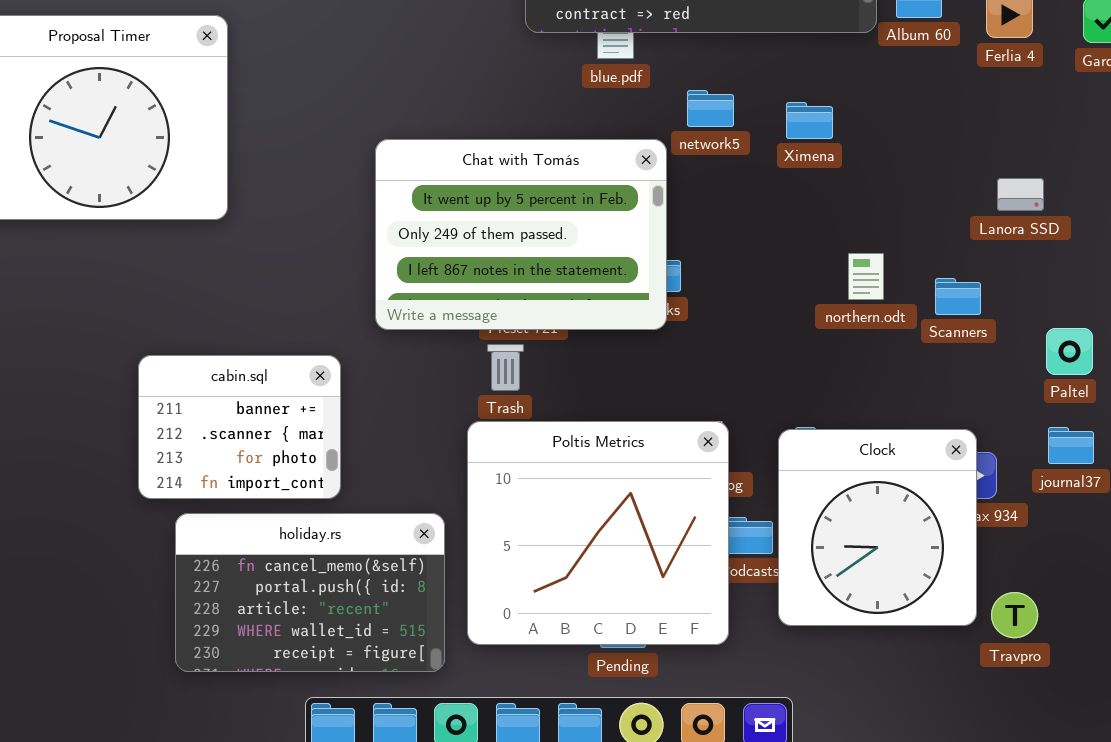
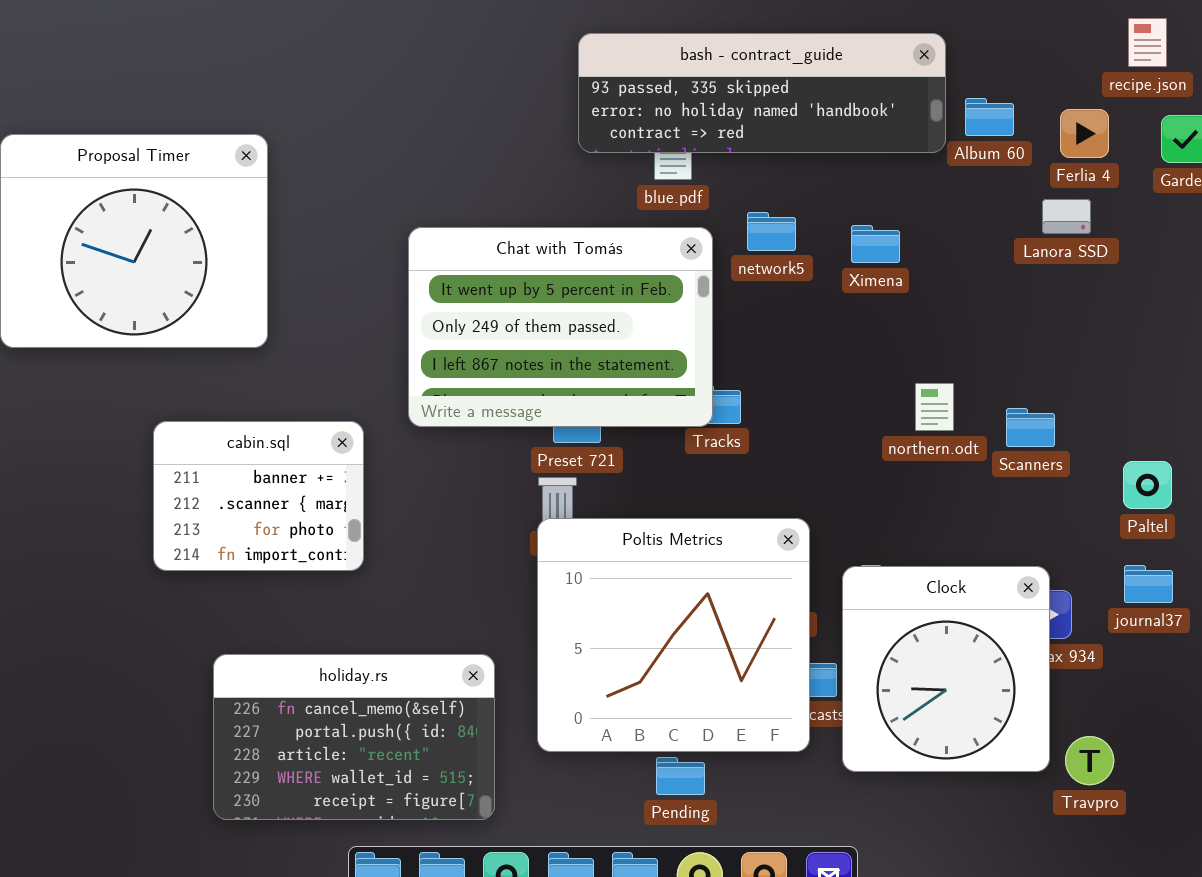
Chat with Tomás: [375,139,667,330] -> [408,227,713,427], moved
Lanora SSD: [997,178,1044,211] -> [1042,199,1091,234], moved
cabin.sql: [138,355,341,499] -> [153,421,364,571], moved
Poltis Metrics: [467,421,729,645] -> [537,518,810,752], moved

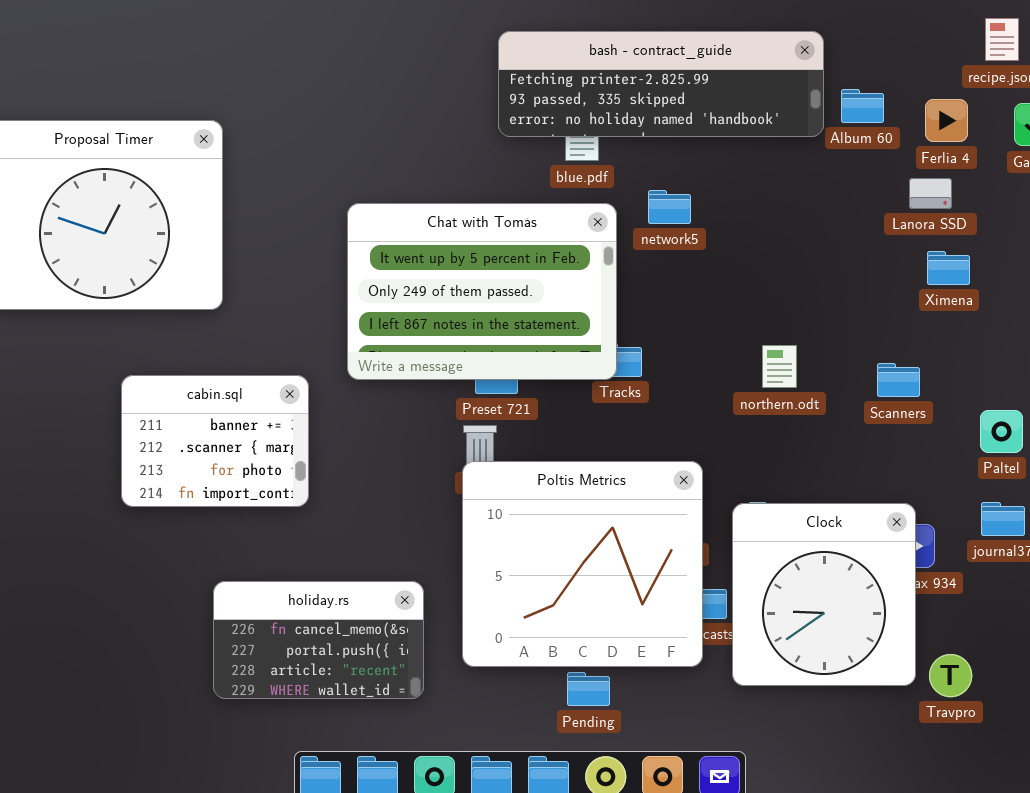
bash - contract_guide: [578,33,946,153] -> [498,31,824,137], scrolled up 1 row
Ximena: [851,225,900,263] -> [927,251,970,285], moved
northern.odt: [915,383,954,431] -> [762,345,797,388], moved
holiday.rs: [213,654,495,820] -> [213,581,424,699], resized

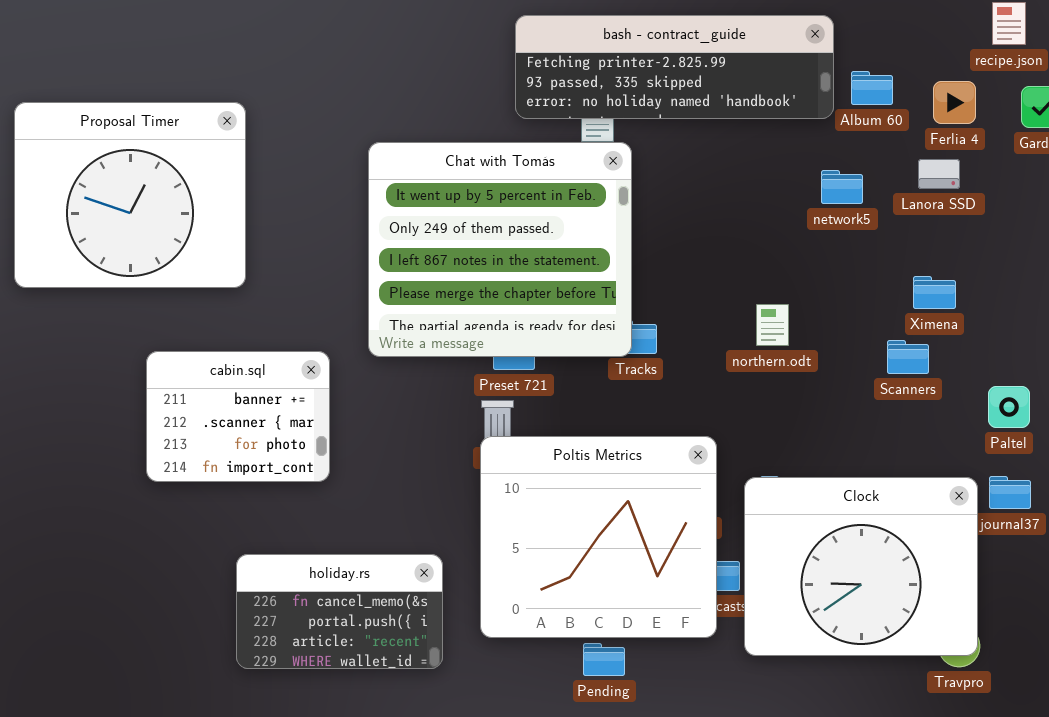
network5: [648,190,691,224] -> [821,170,863,204], moved
Chat with Tomás: [347,203,617,380] -> [368,142,632,357], resized
Ximena: [927,251,970,285] -> [913,276,956,309], moved
northern.odt: [762,345,797,388] -> [756,304,789,346], moved
Clock: [732,503,916,686] -> [744,477,978,656], resized

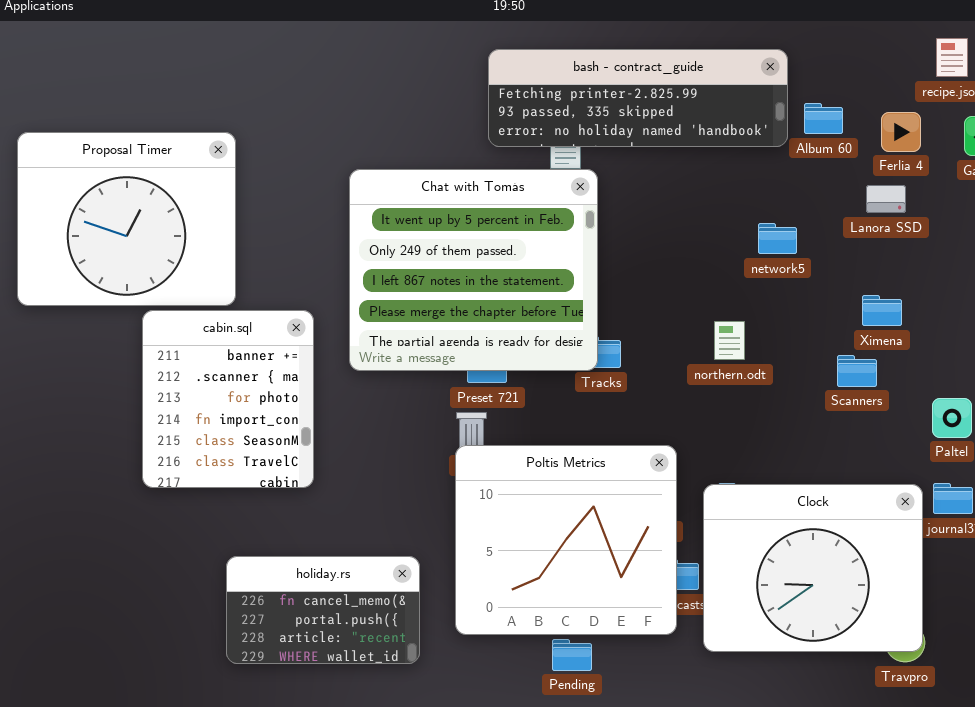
network5: [821,170,863,204] -> [758,223,797,254], moved
cabin.sql: [146,351,330,482] -> [142,310,314,488], resized

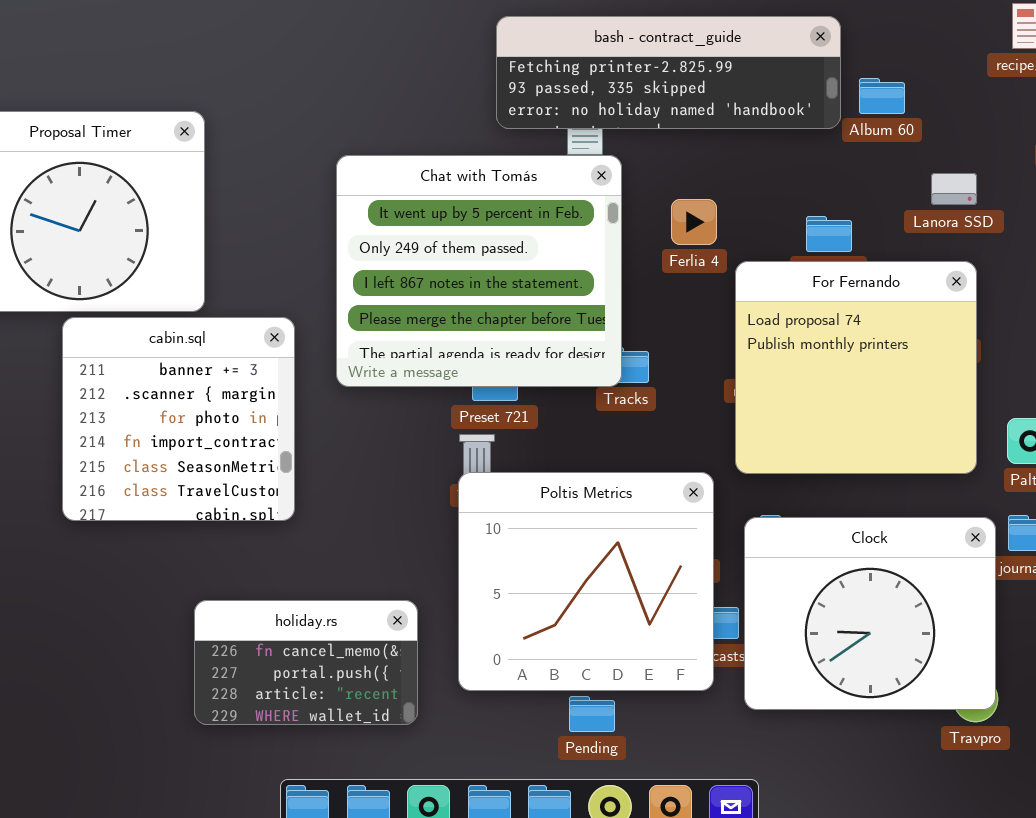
Ferlia 4: [881,112,921,152] -> [671,199,717,245], moved
For Fernando: none -> [735,261,977,474], opened
cabin.sql: [142,310,314,488] -> [62,317,295,521], resized

